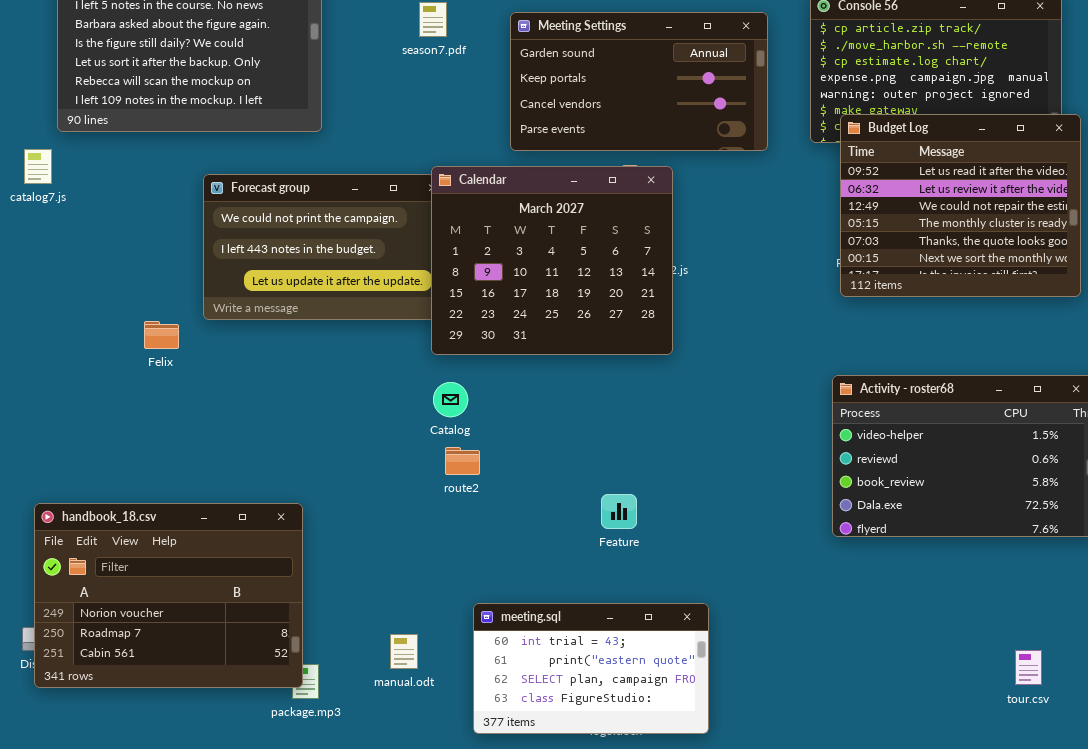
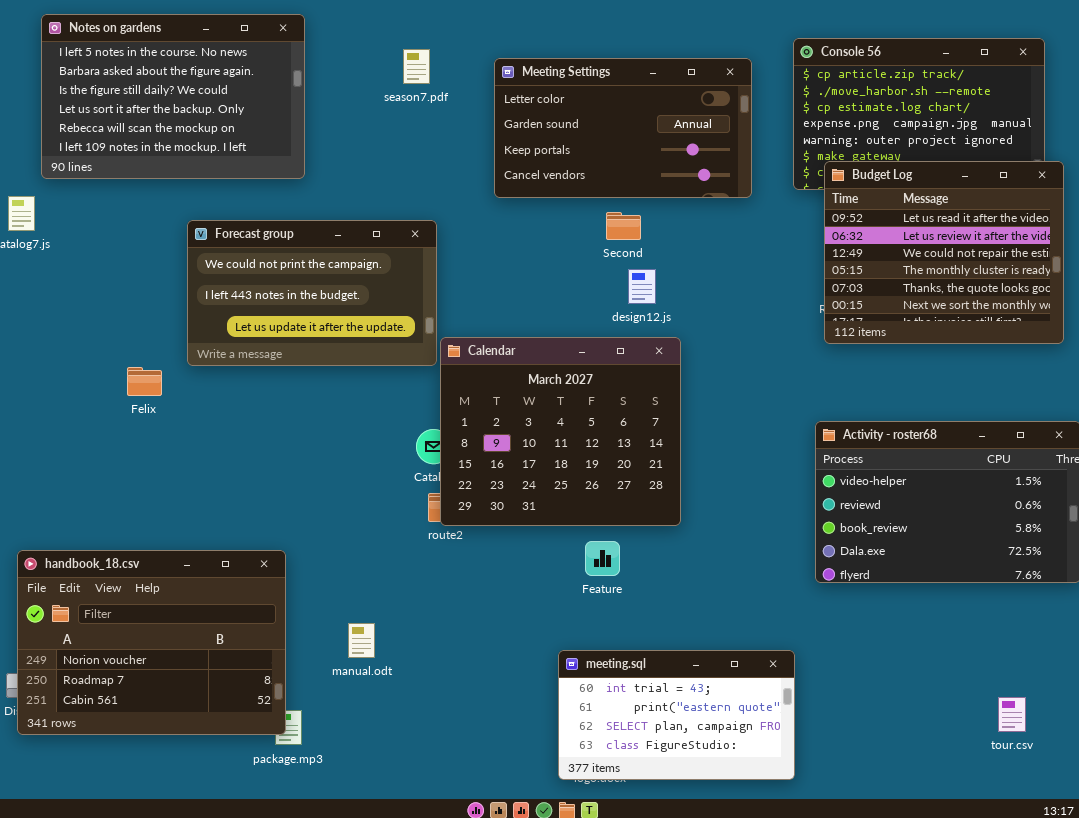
Meeting Settings: [510,12,768,151] -> [494,58,752,198], scrolled up 1 row
Calendar: [431,166,673,355] -> [440,337,681,526], moved
meeting.sql: [473,603,709,734] -> [558,650,795,780], moved
manual.odt: [390,634,418,669] -> [348,623,375,658], moved

